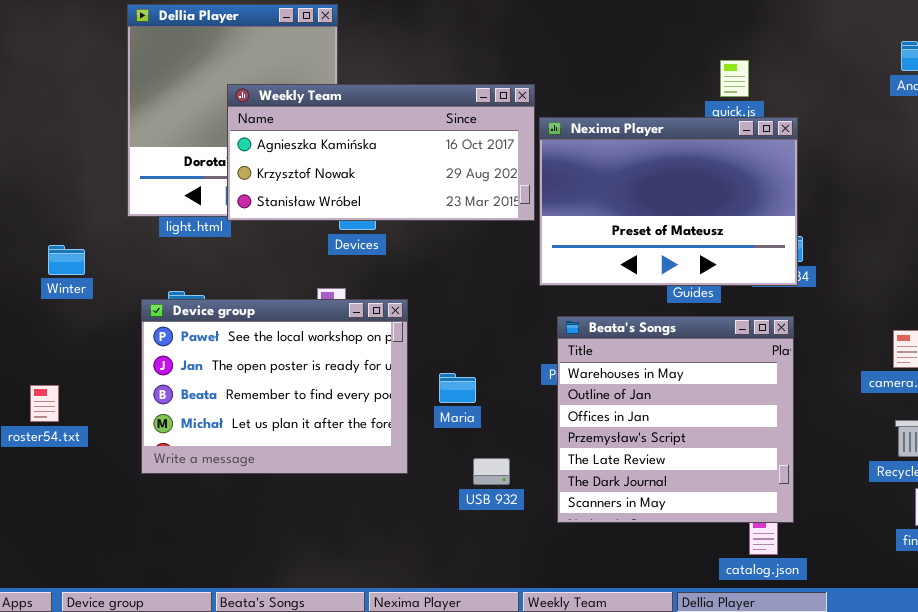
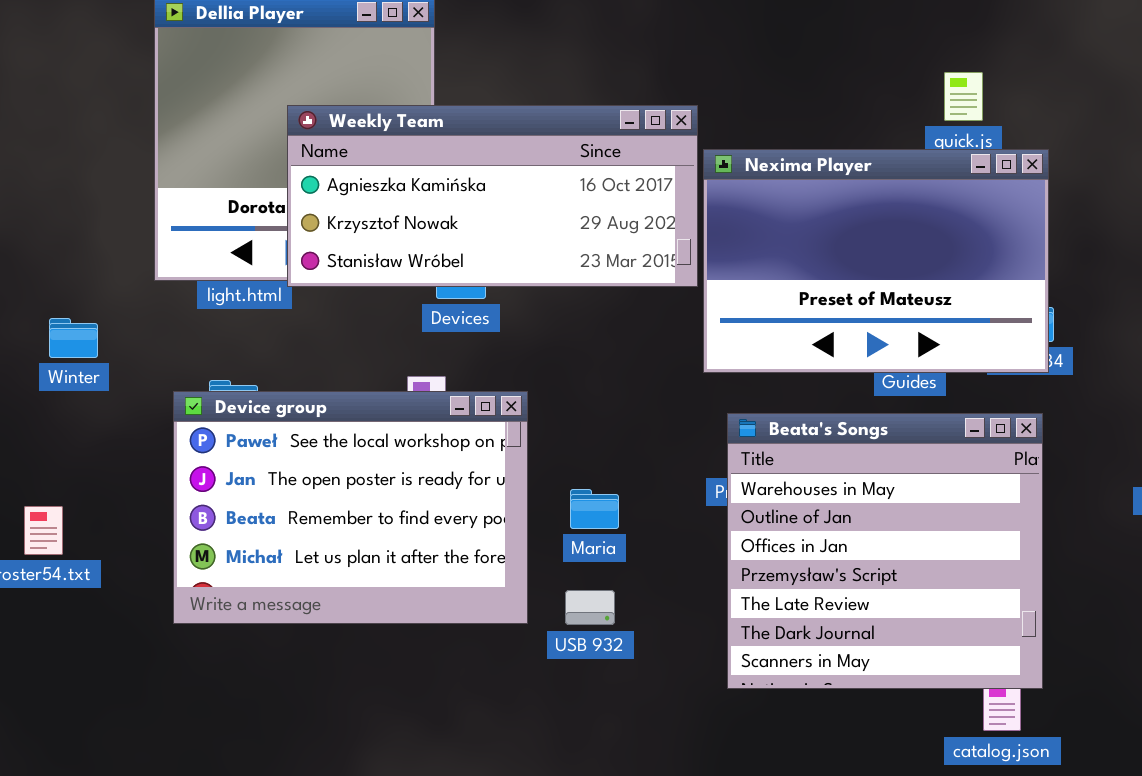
USB 932: [473,458,510,485] -> [565,590,615,625], moved

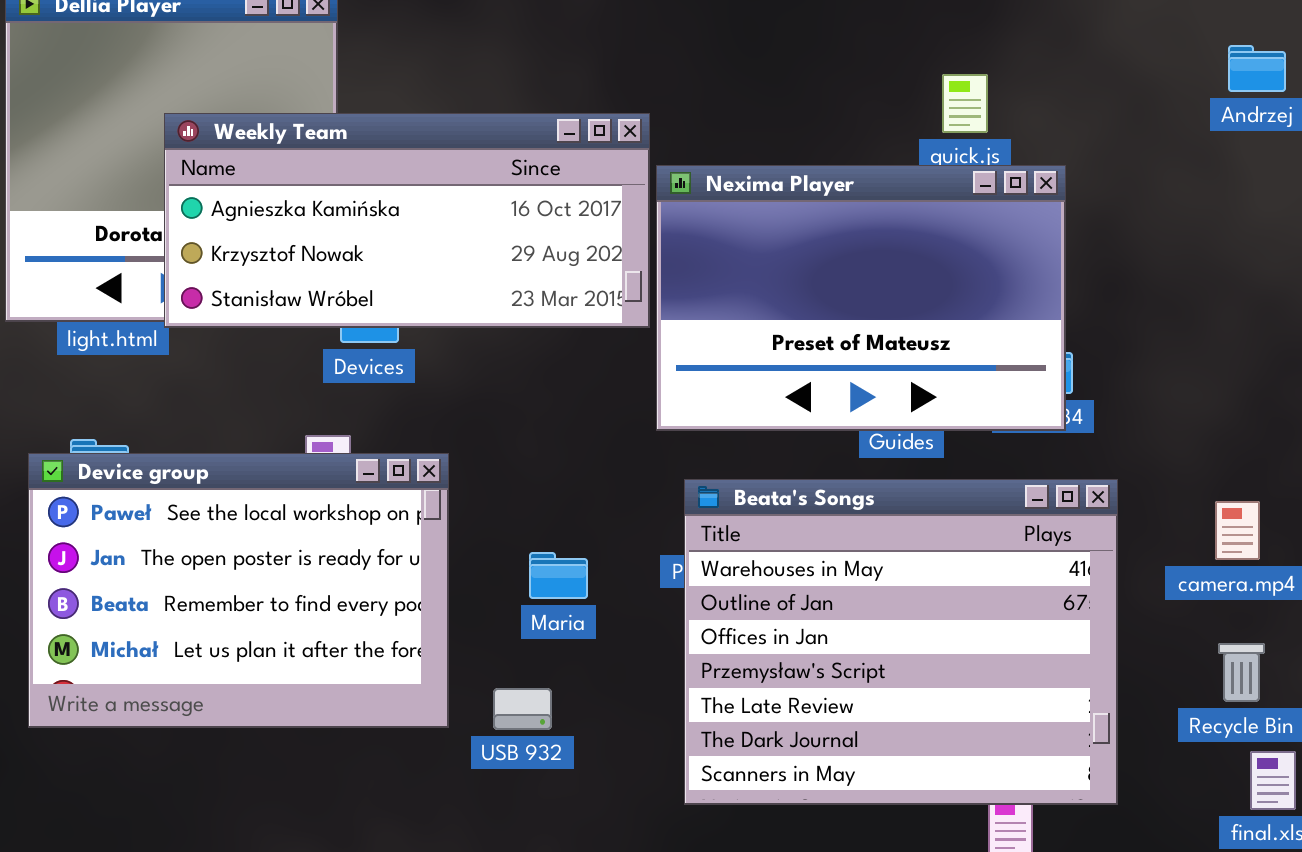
Beata's Songs: [727,413,1043,689] -> [684,479,1118,805], resized
Maria: [570,489,619,529] -> [529,552,588,599], moved

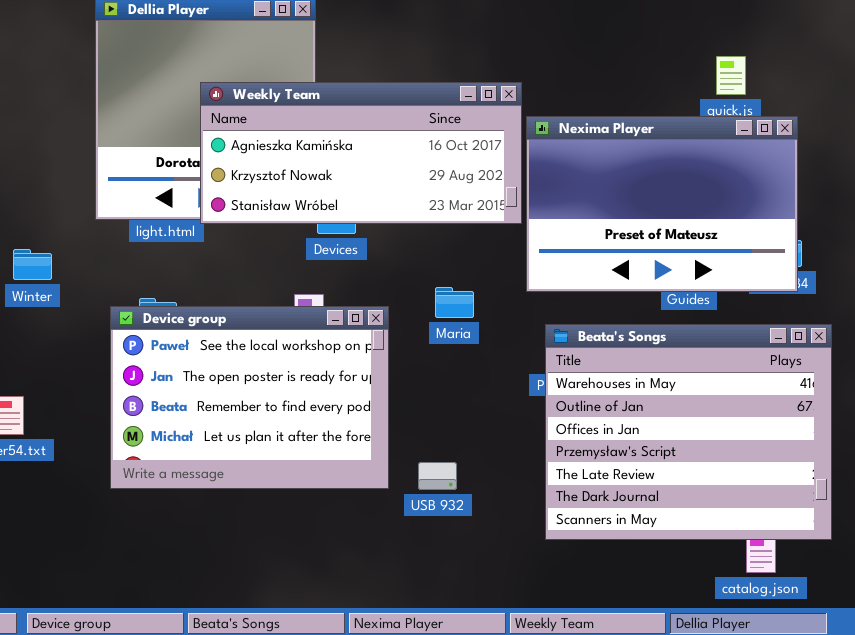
Maria: [529,552,588,599] -> [435,287,474,318], moved

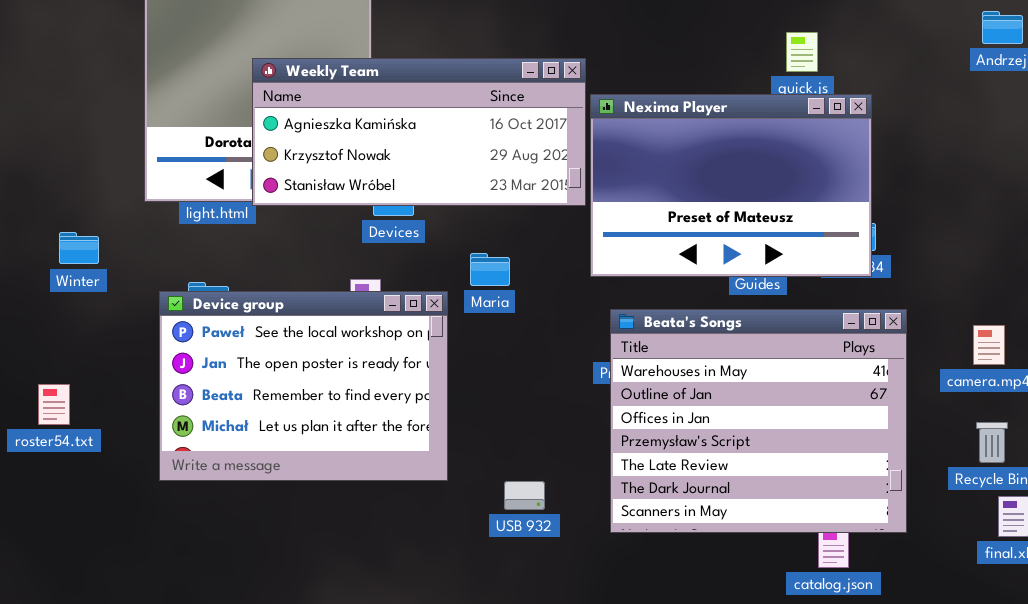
Maria: [435,287,474,318] -> [470,253,510,286], moved
USB 932: [418,462,457,490] -> [504,481,545,510], moved

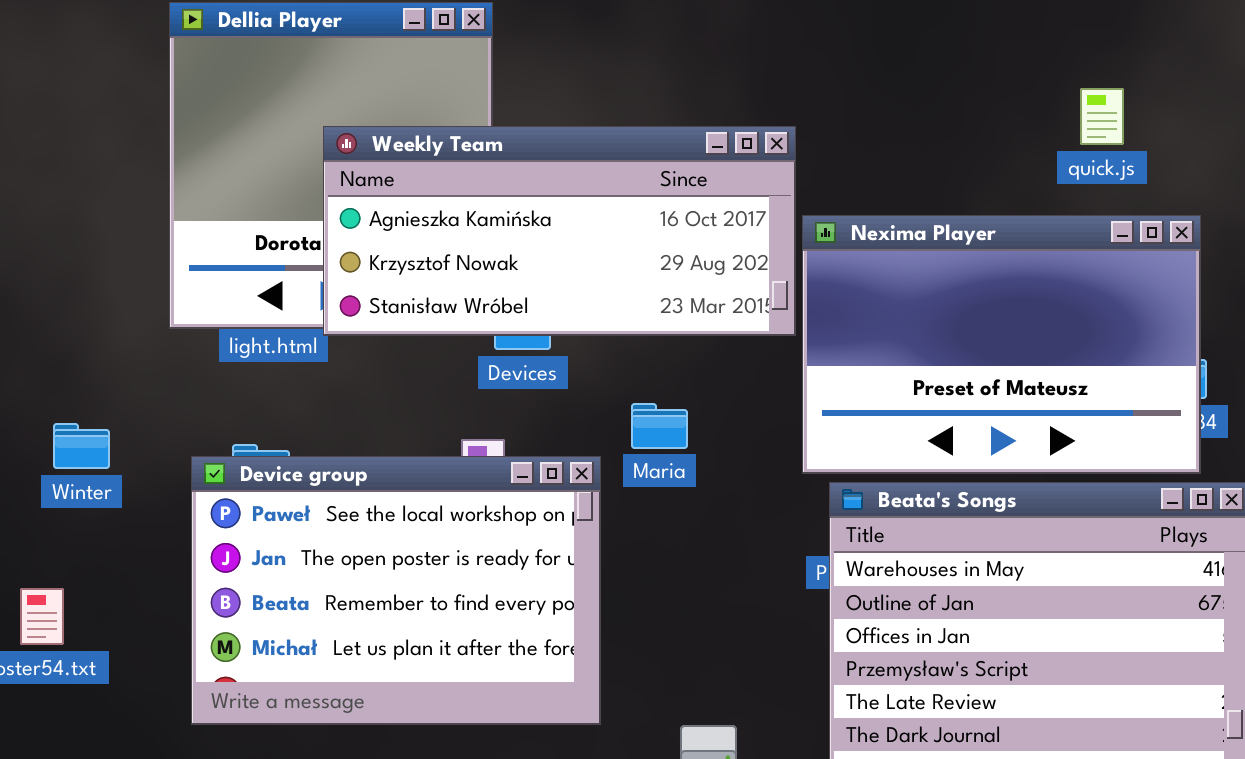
Nexima Player: [590,94,872,277] -> [802,215,1201,474], moved
Winter: [59,232,99,264] -> [53,423,110,469], moved

